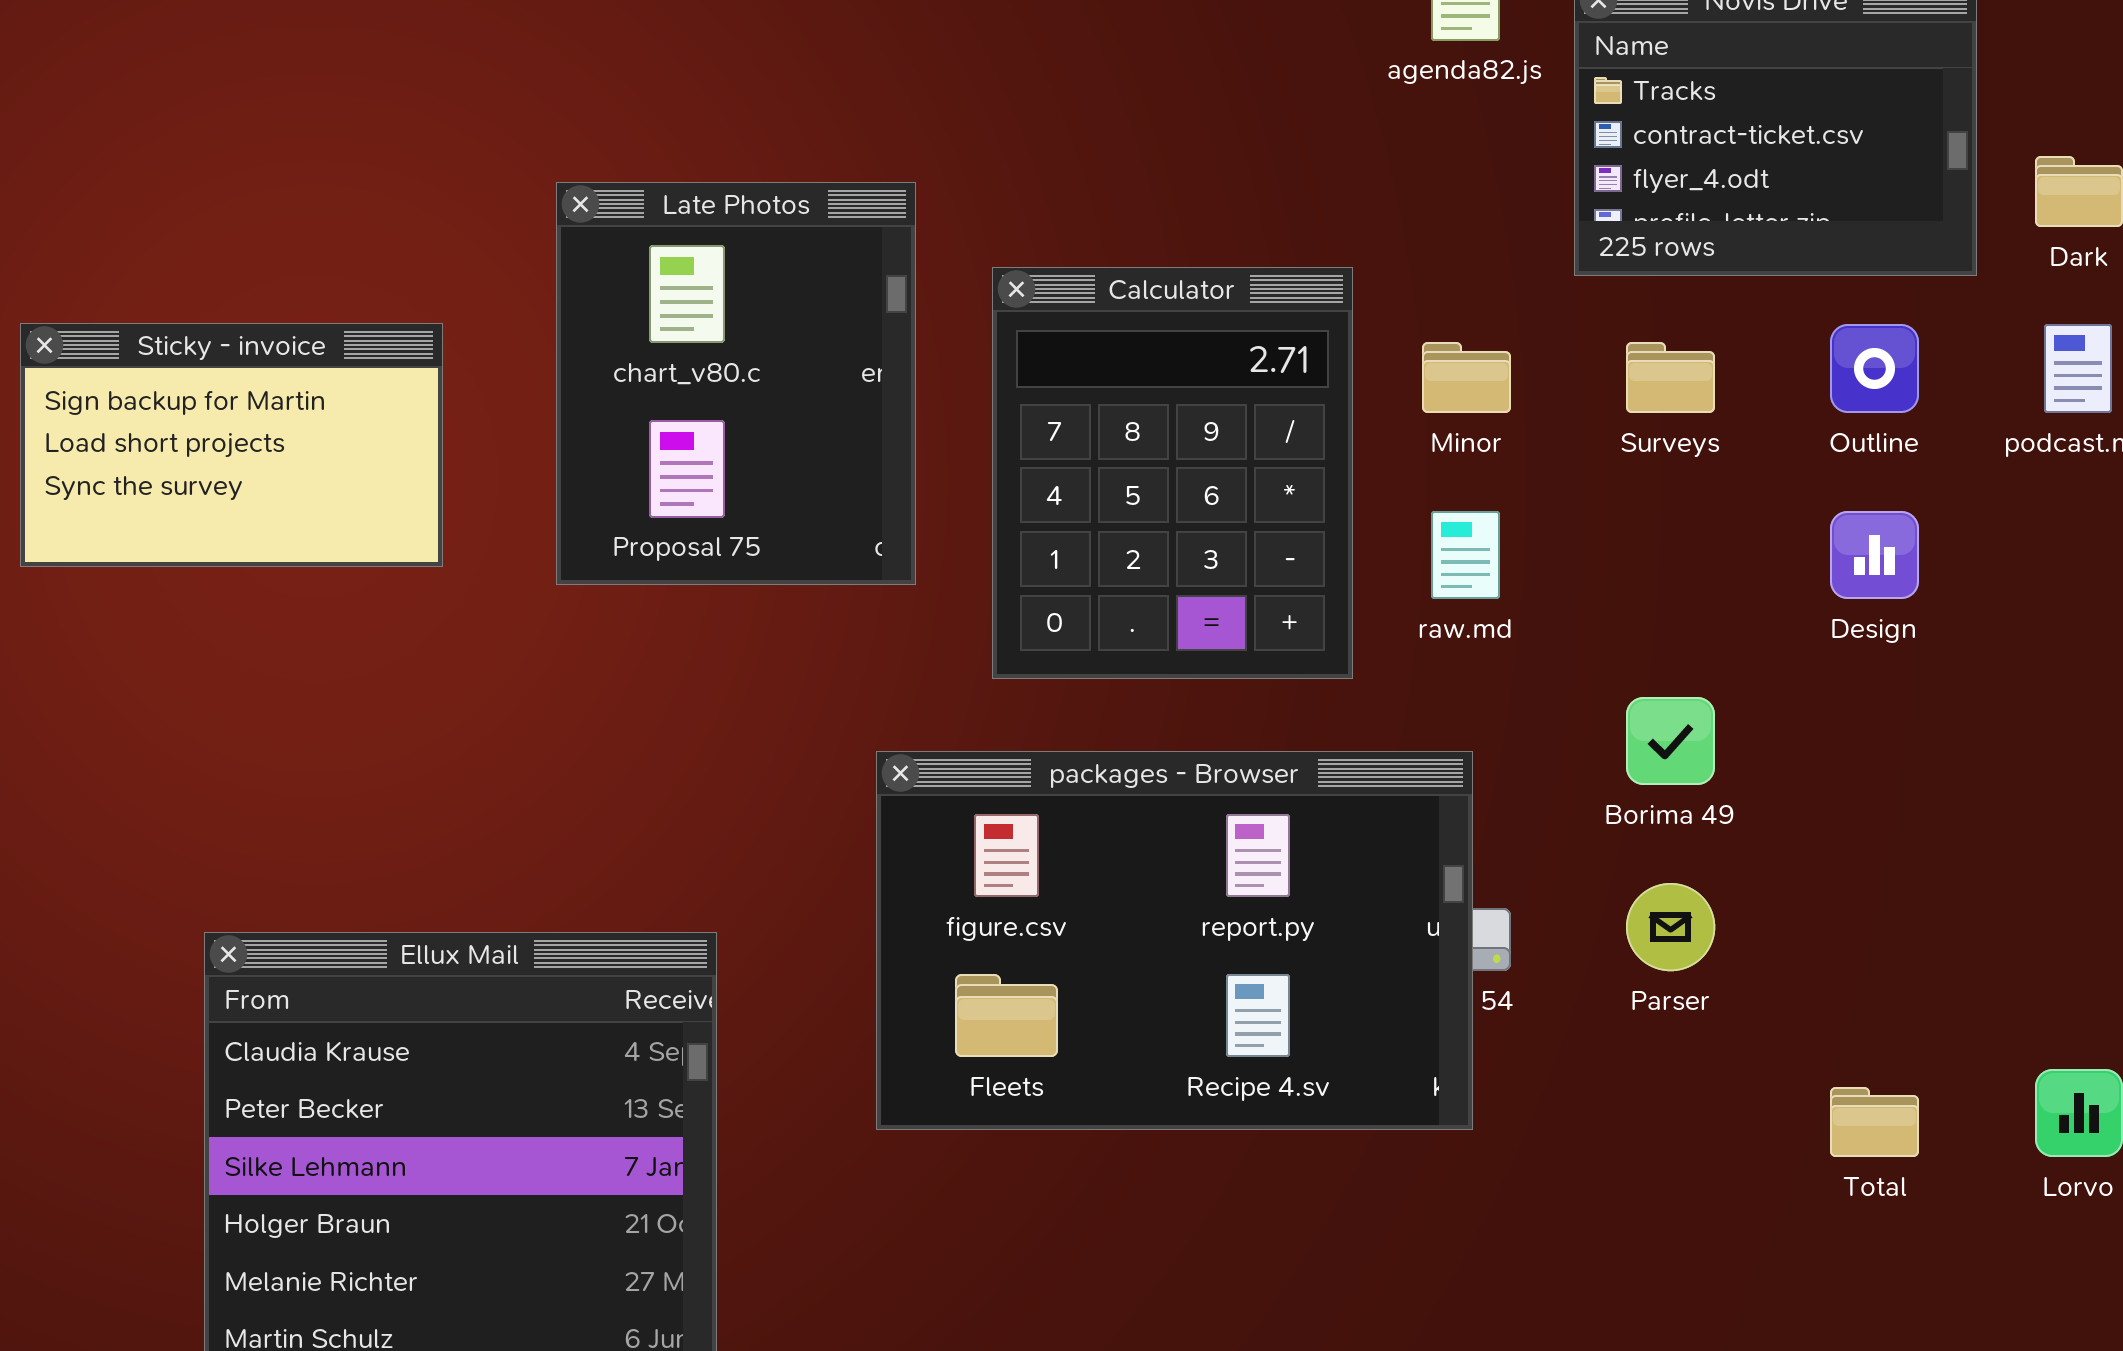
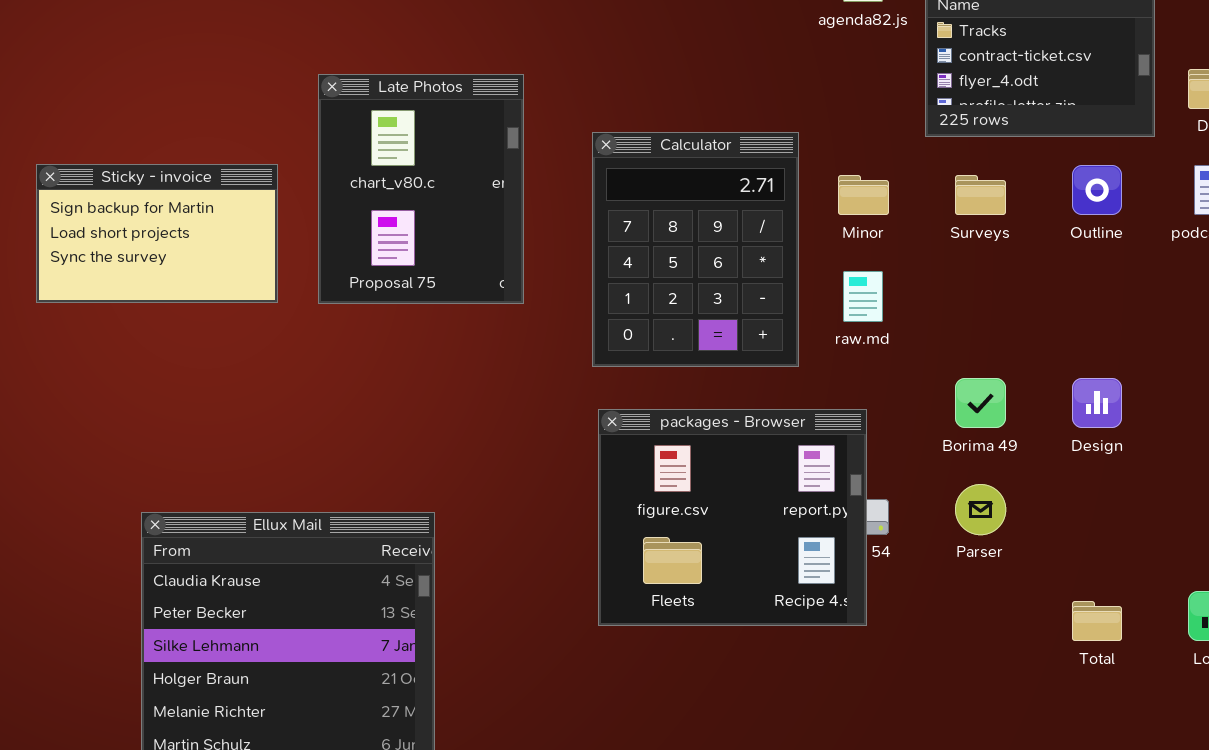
Late Photos: [556,182,916,585] -> [318,74,524,304], moved
Design: [1830,511,1919,599] -> [1072,378,1122,428], moved
packages - Browser: [876,751,1473,1130] -> [598,409,867,626], resized

